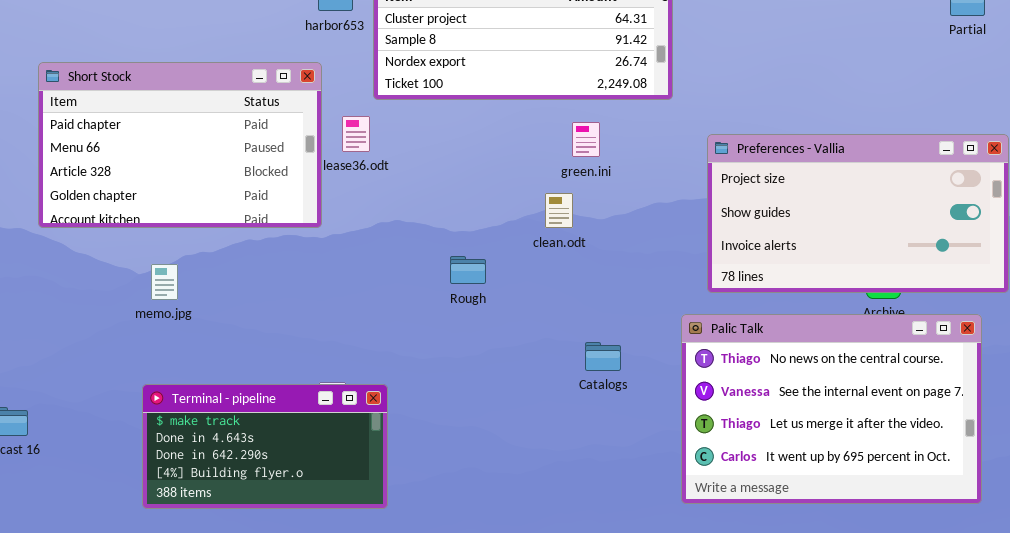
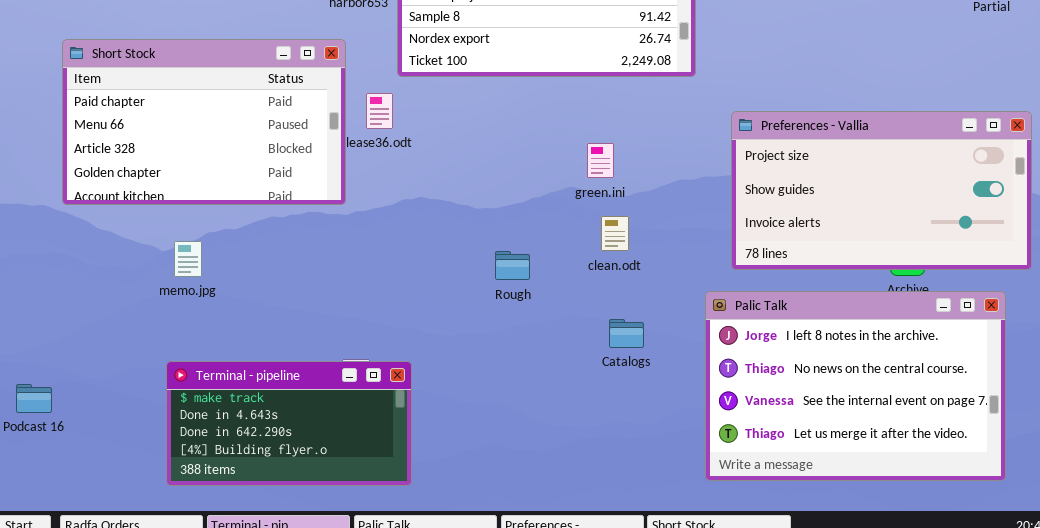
green.ini: [572,122,600,157] -> [587,143,614,178], moved
clean.odt: [545,193,573,228] -> [601,216,629,251], moved
Rough: [450,256,486,284] -> [495,251,530,280], moved
Palic Talk: [681,314,982,504] -> [705,291,1006,481], scrolled up 1 row

